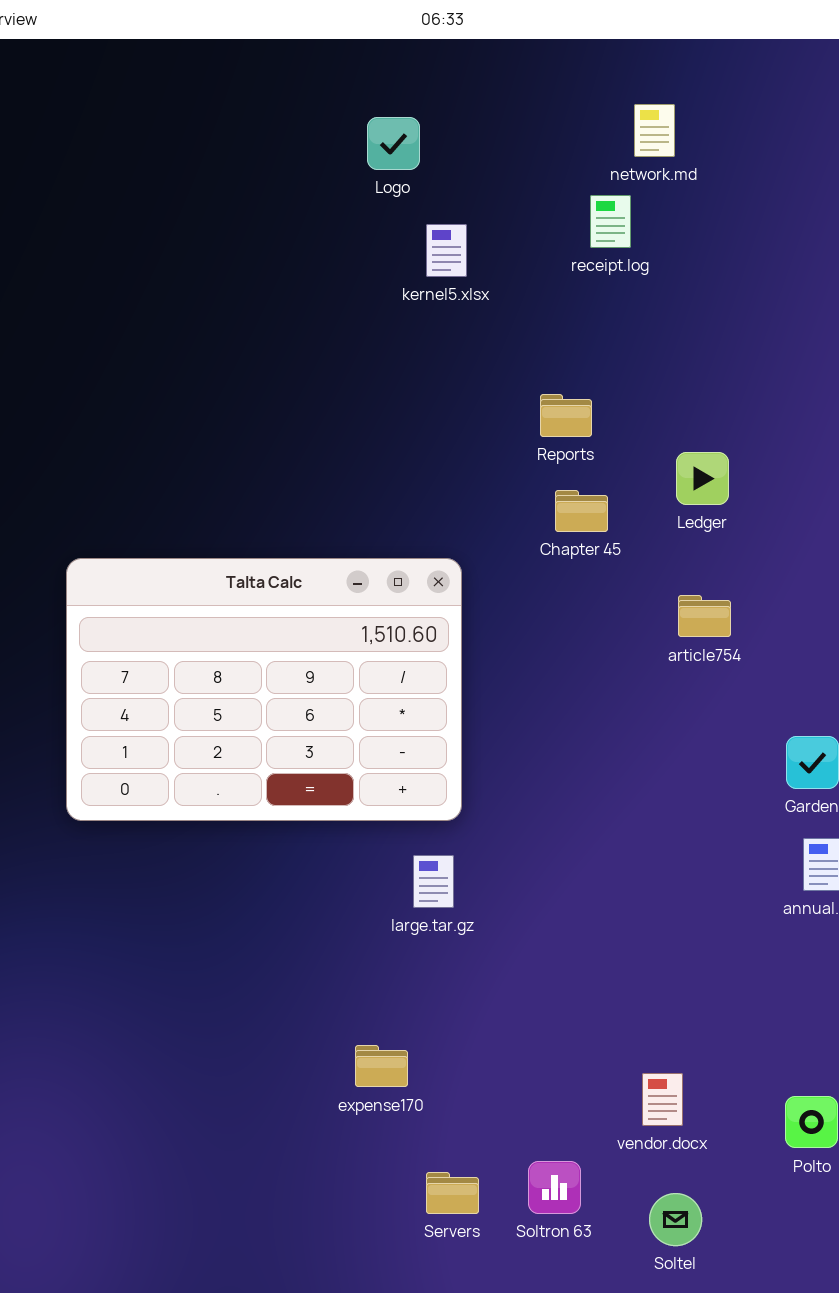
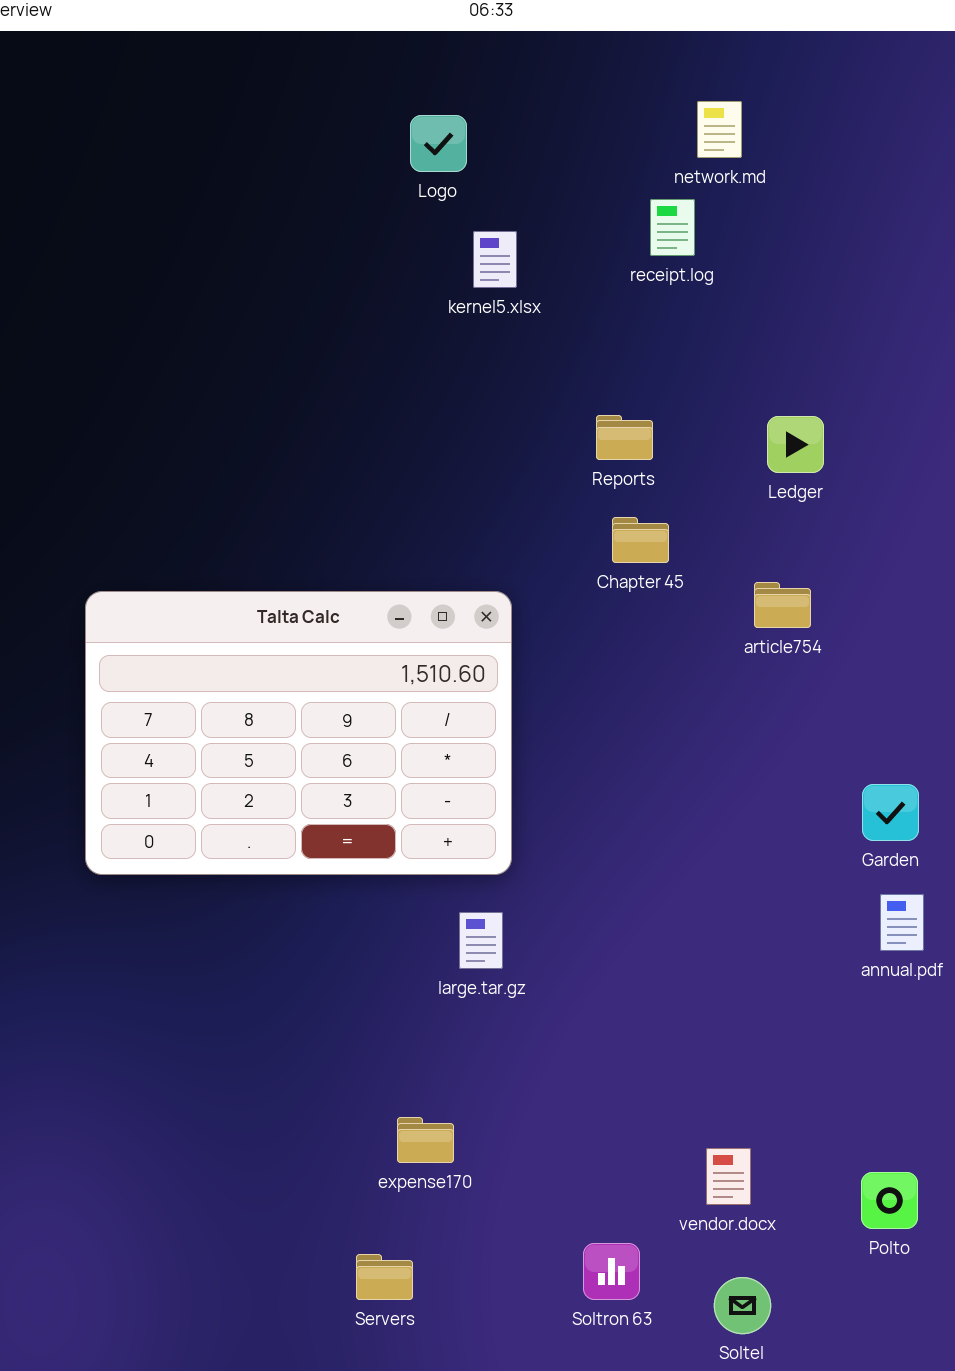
Ledger: [676,452,729,505] -> [767,416,824,473], moved
article754: [678,595,731,637] -> [754,582,811,628], moved
Servers: [426,1172,479,1214] -> [356,1254,413,1300], moved

